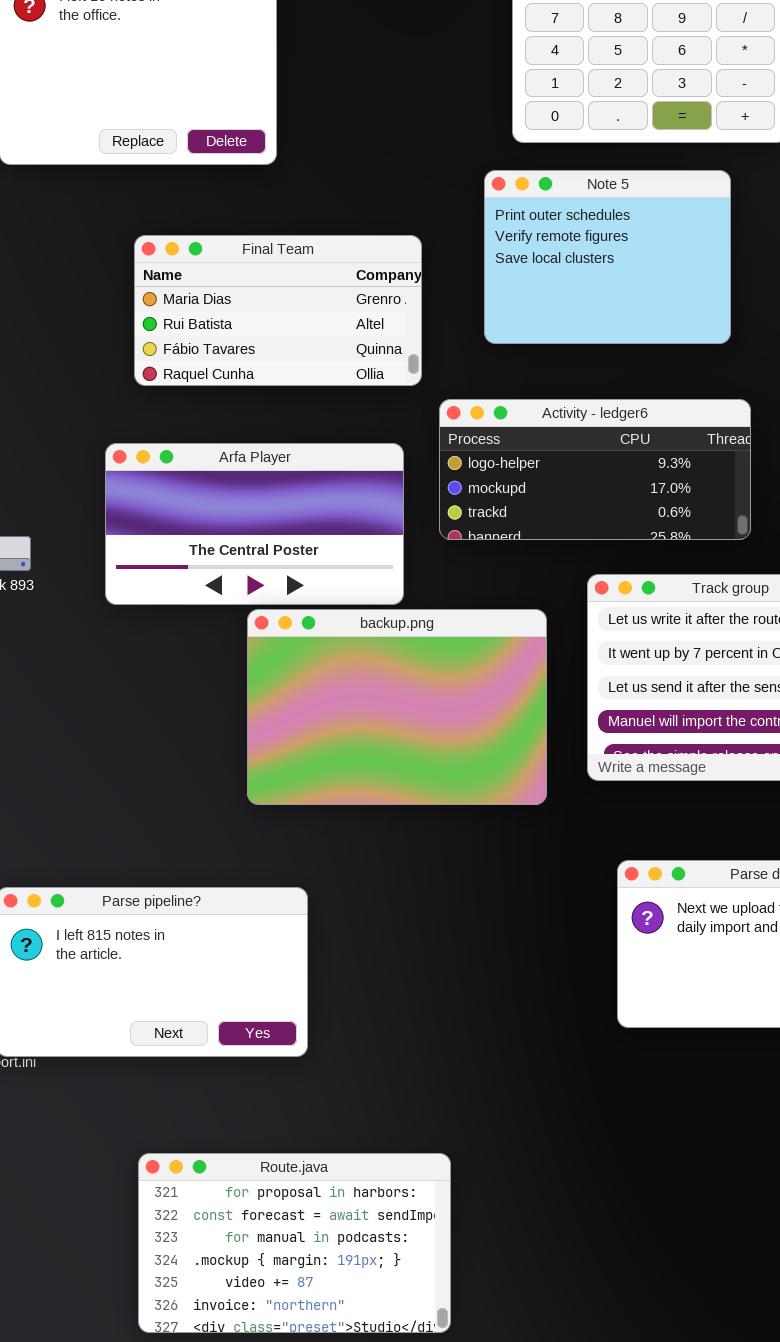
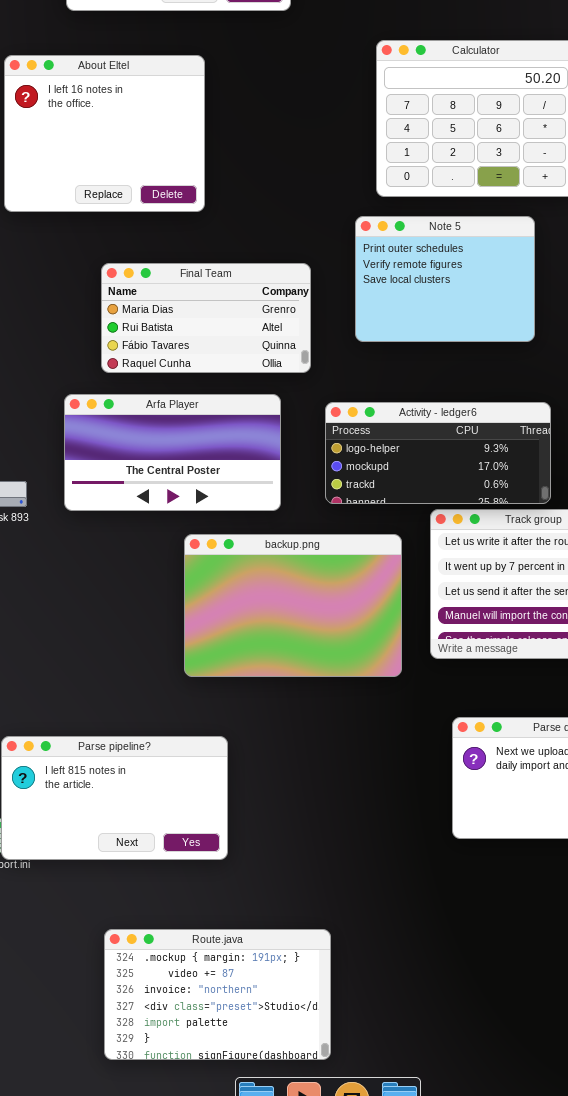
Activity - ledger6: [439,399,751,540] -> [325,402,551,504], moved
Arfa Player: [105,443,404,605] -> [64,394,281,511], moved
Route.java: [138,1153,451,1333] -> [104,929,331,1060], scrolled down 3 rows

